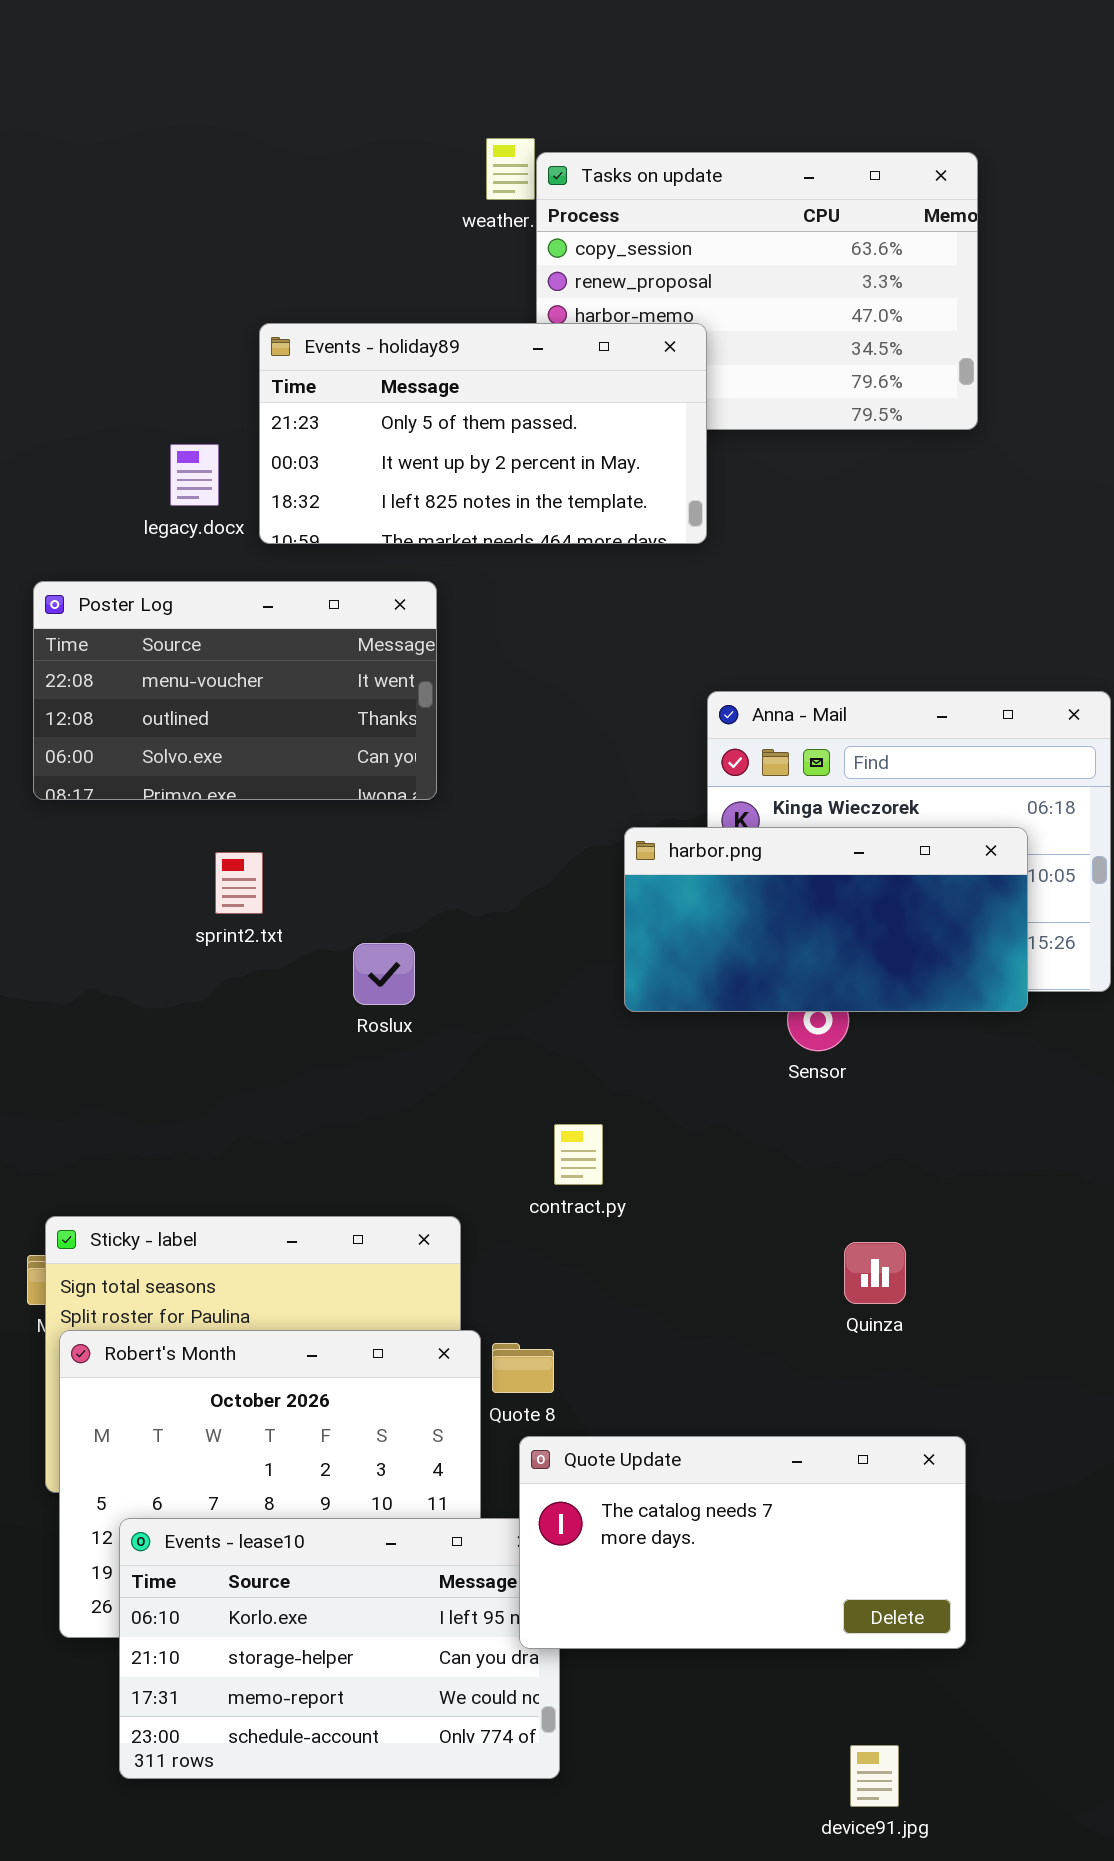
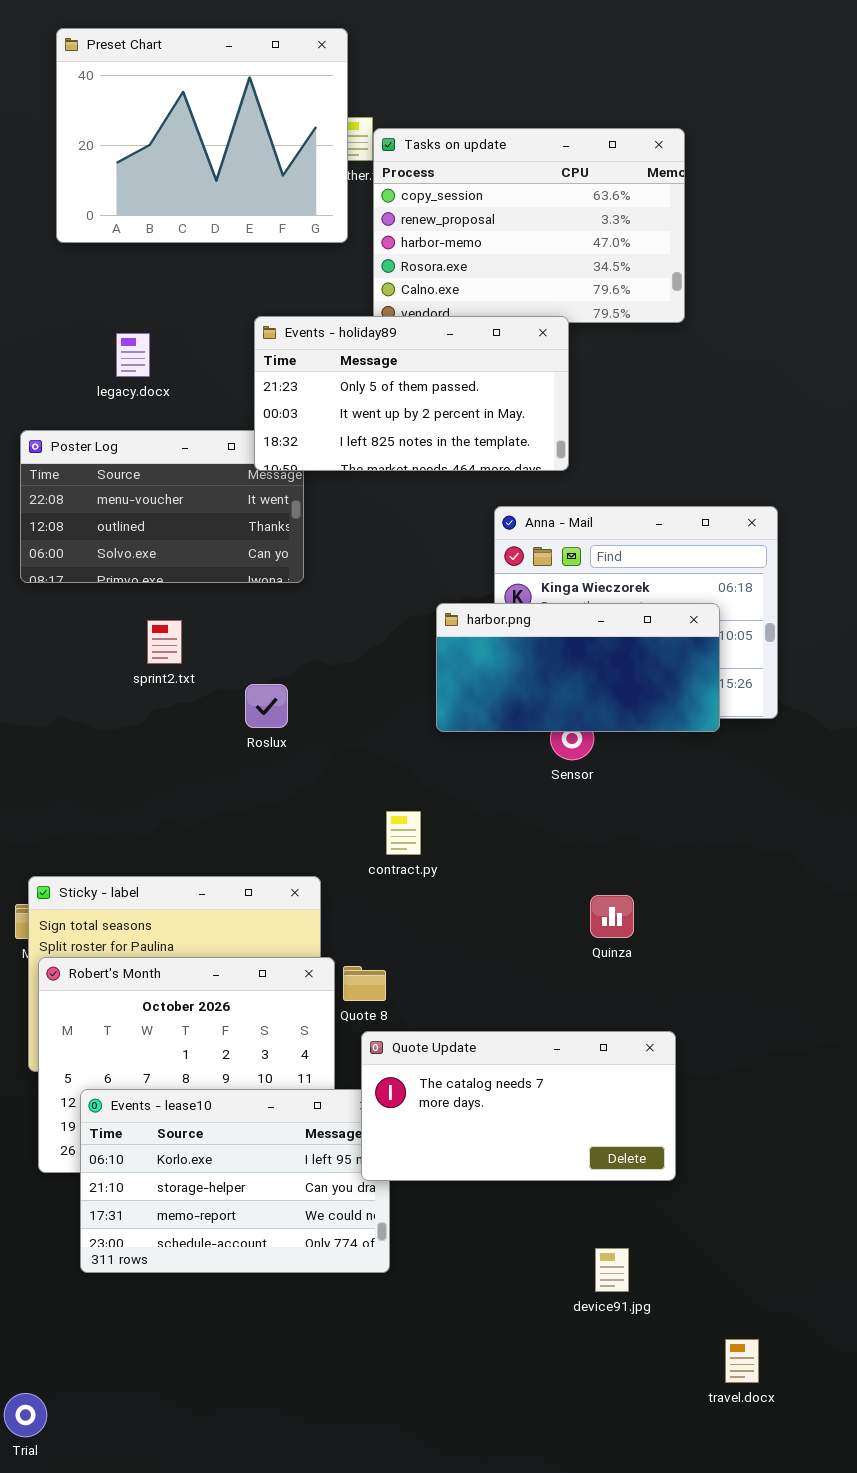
Preset Chart: none -> [56,28,348,243], opened
Events - holiday89: [259,323,707,544] -> [254,316,569,471], moved

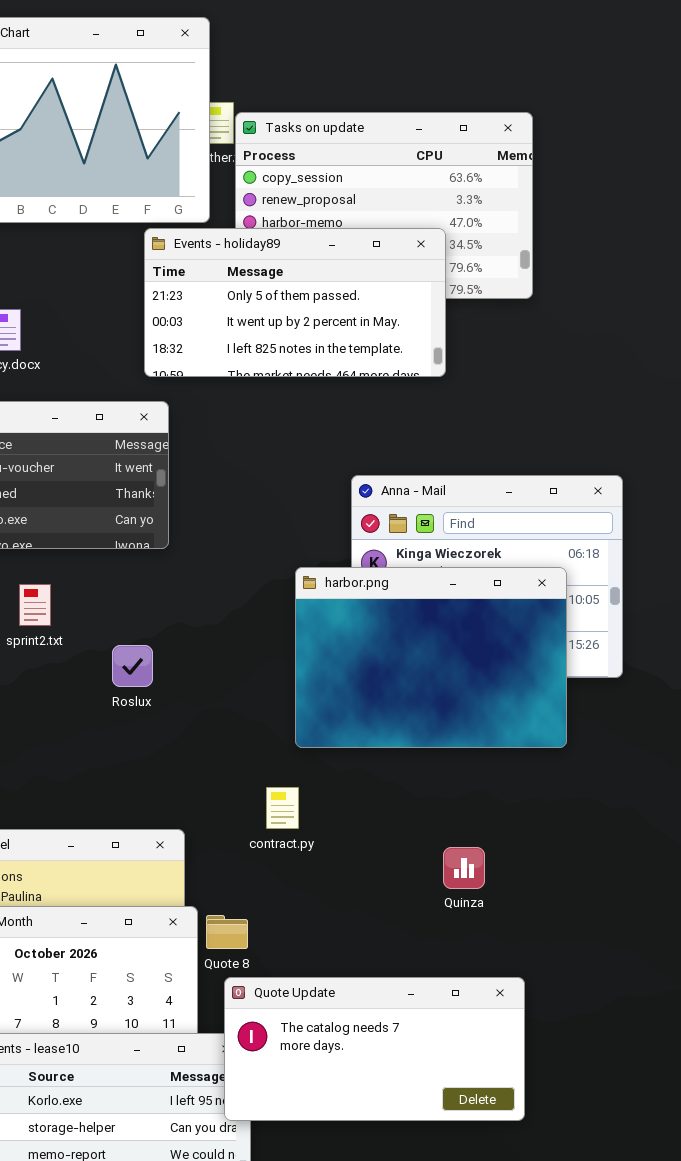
Events - holiday89: [254,316,569,471] -> [144,228,446,377], moved
harbor.png: [436,603,720,732] -> [295,567,567,748], resized
contract.py: [386,811,421,855] -> [266,787,299,829], moved

